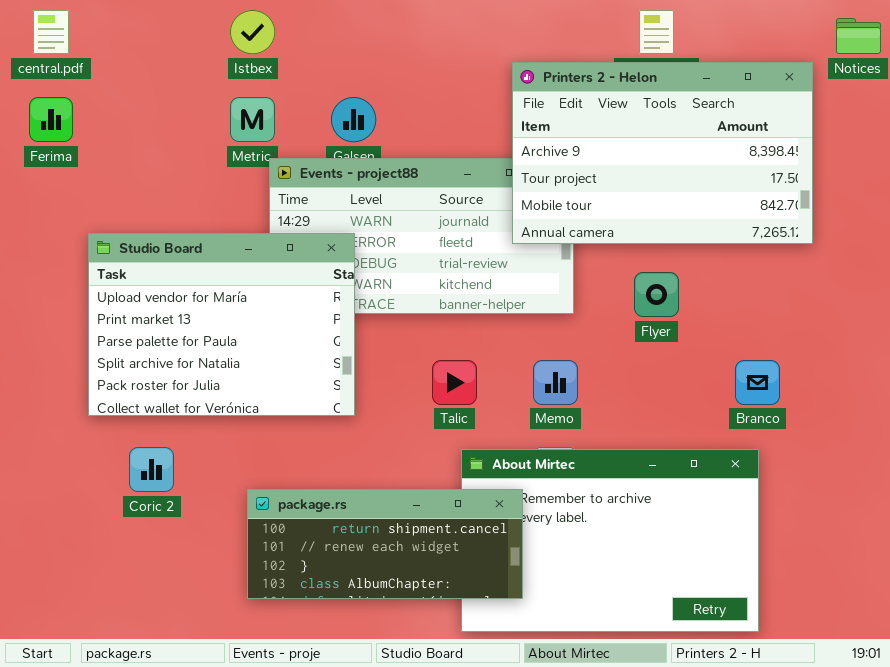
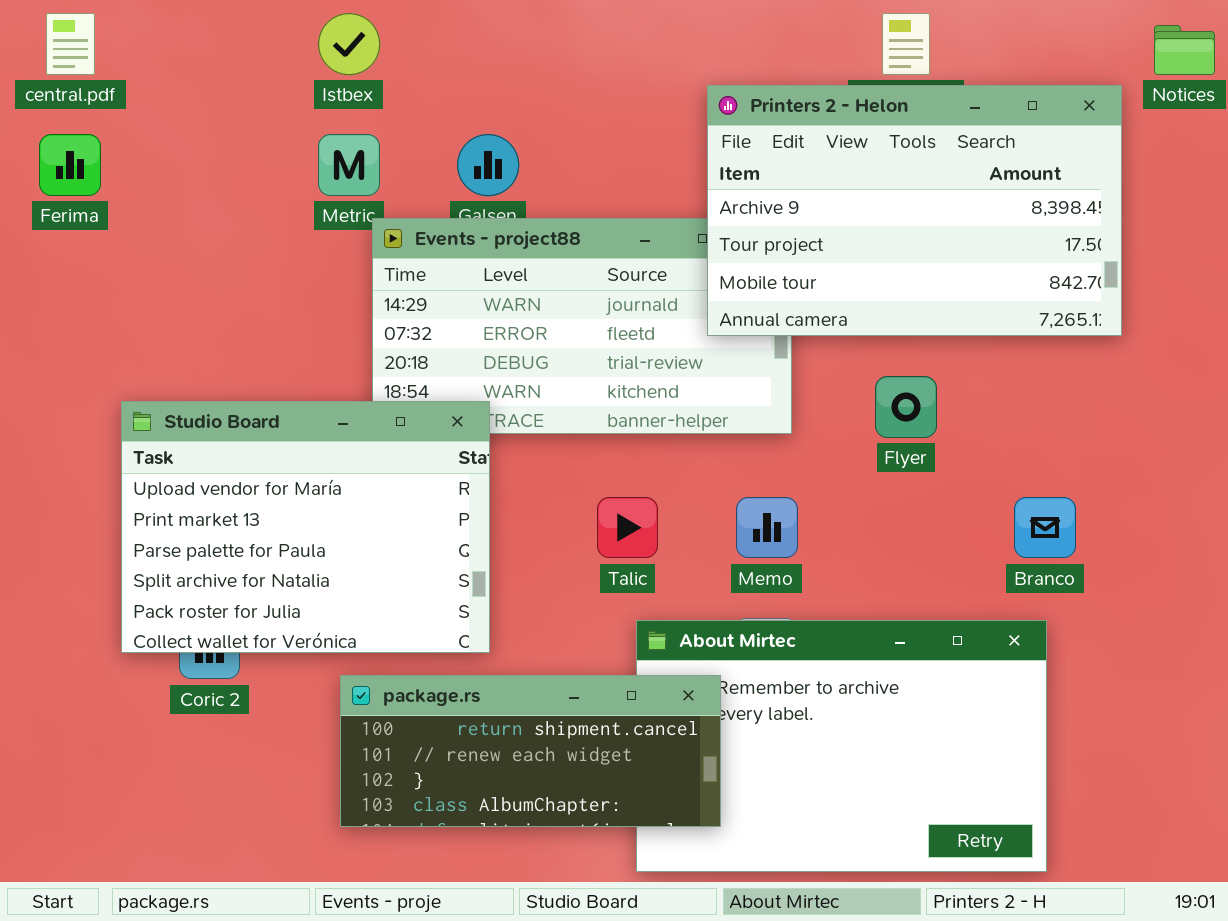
Studio Board: [88,233,355,416] -> [121,401,490,653], moved

